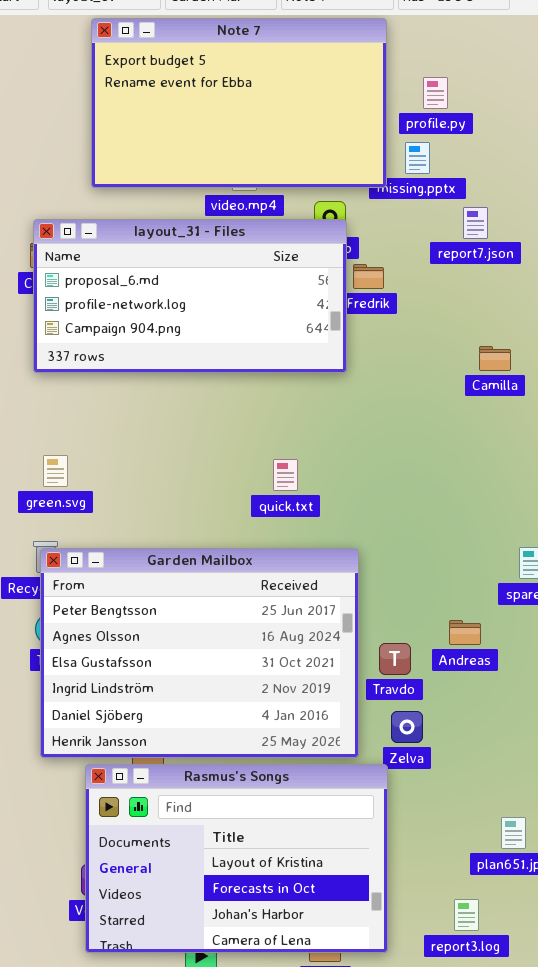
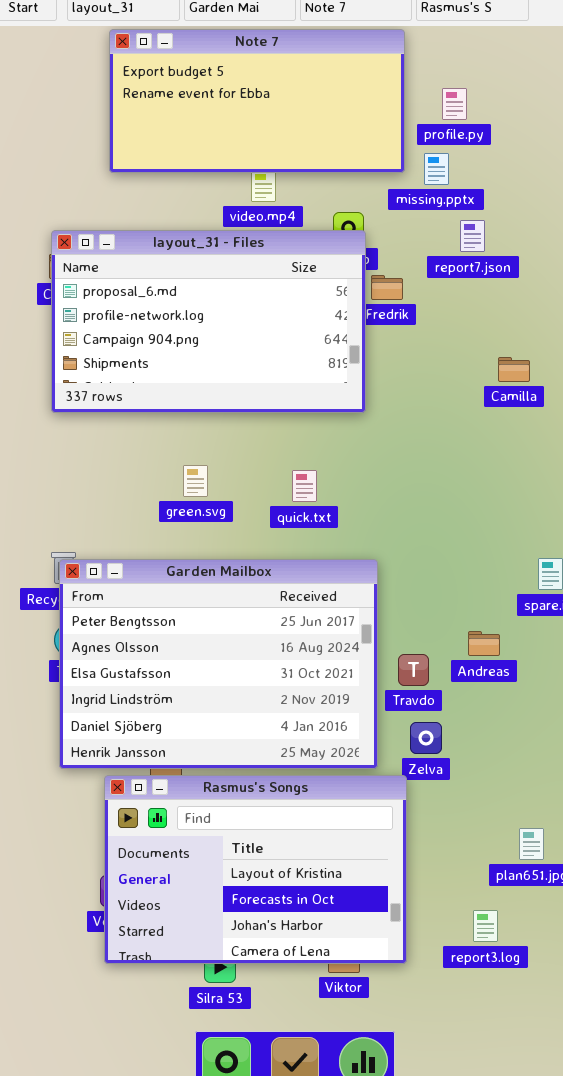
Note 7: [91,18,387,188] -> [109,29,405,173], resized
report7.json: [463,207,488,239] -> [460,220,485,252], moved
layout_31 - Files: [33,219,347,373] -> [51,230,366,413], resized
green.svg: [43,455,68,487] -> [183,465,208,497], moved

